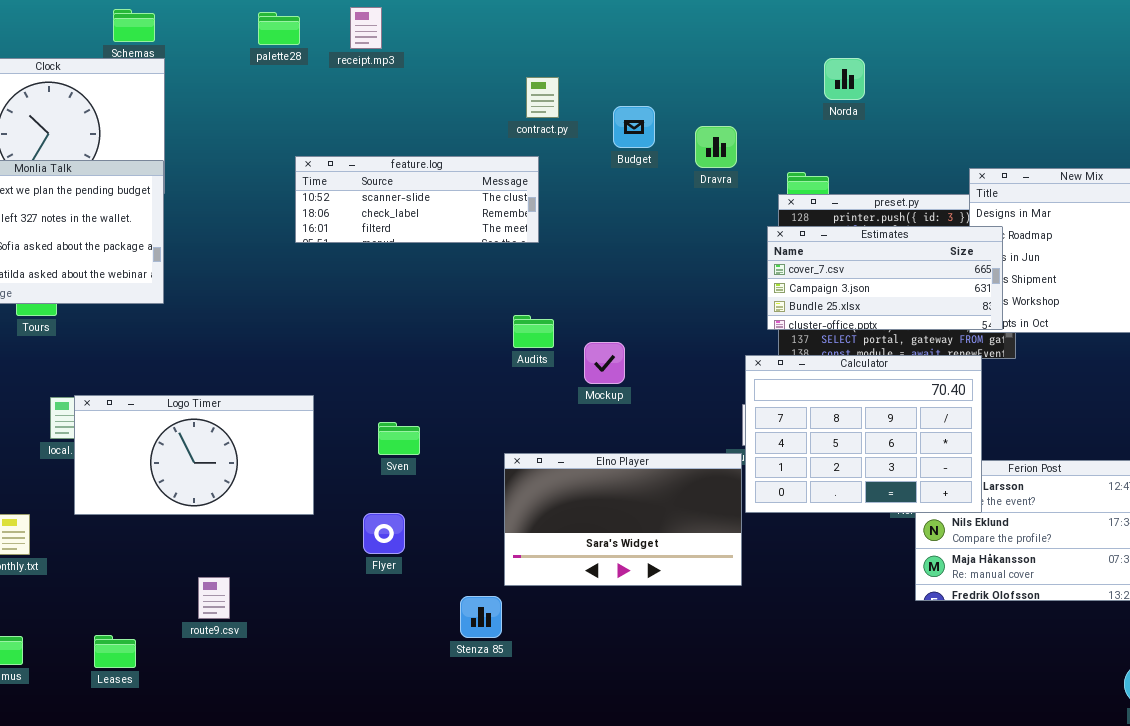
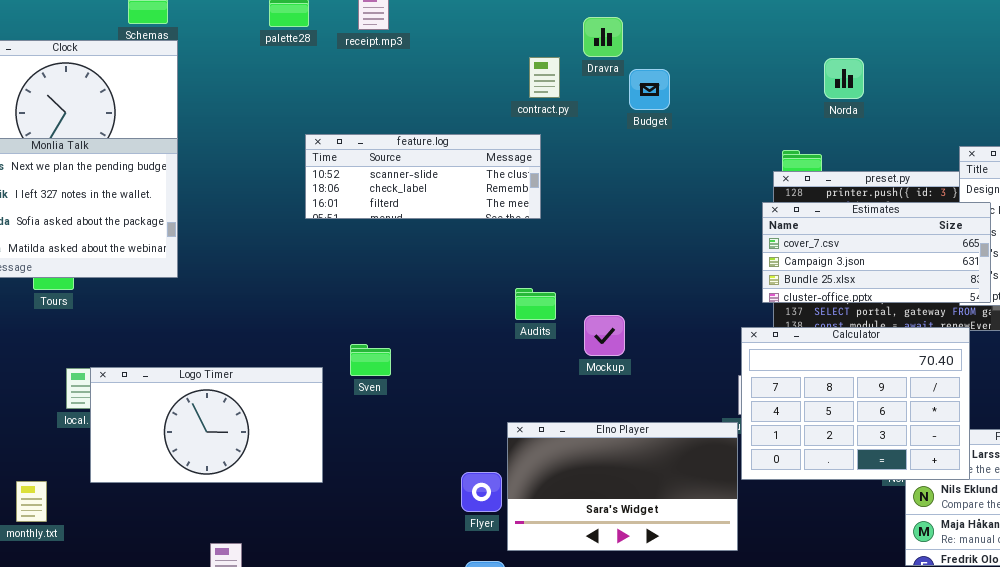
Norda: [824,58,865,100] -> [824,58,864,99], moved
Budget: [613,106,655,148] -> [629,69,670,110], moved
Dravra: [695,126,737,168] -> [583,17,623,57], moved
Sven: [378,422,420,455] -> [350,344,391,376], moved
Flyer: [363,513,405,554] -> [461,472,502,512], moved

